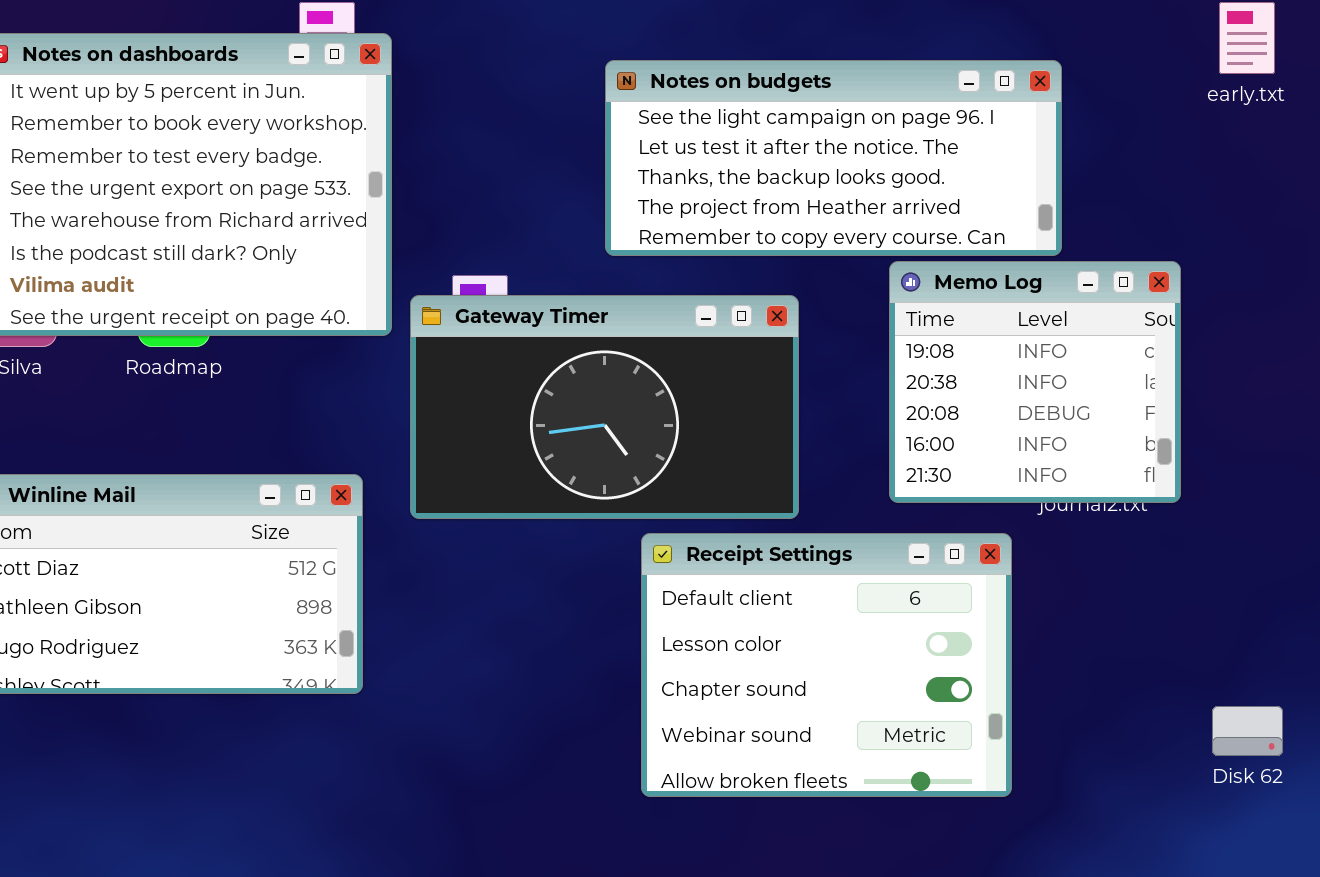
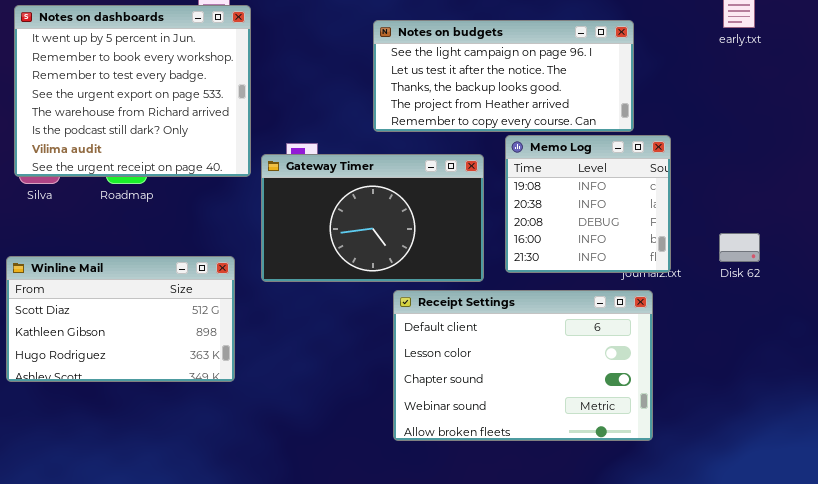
Memo Log: [889,261,1181,503] -> [505,135,671,273], moved
Receipt Settings: [641,533,1012,797] -> [393,290,653,441], resized
Disk 62: [1212,706,1283,756] -> [719,233,760,262], moved

